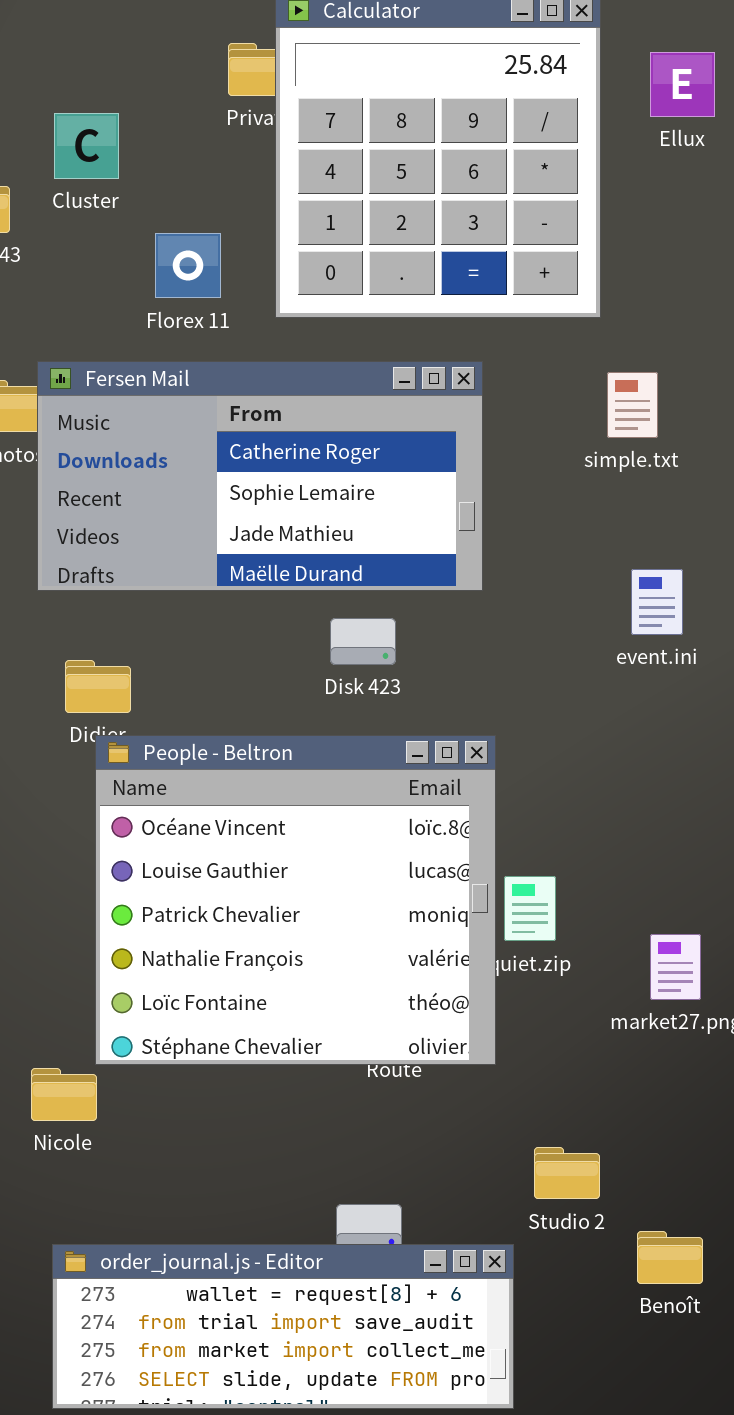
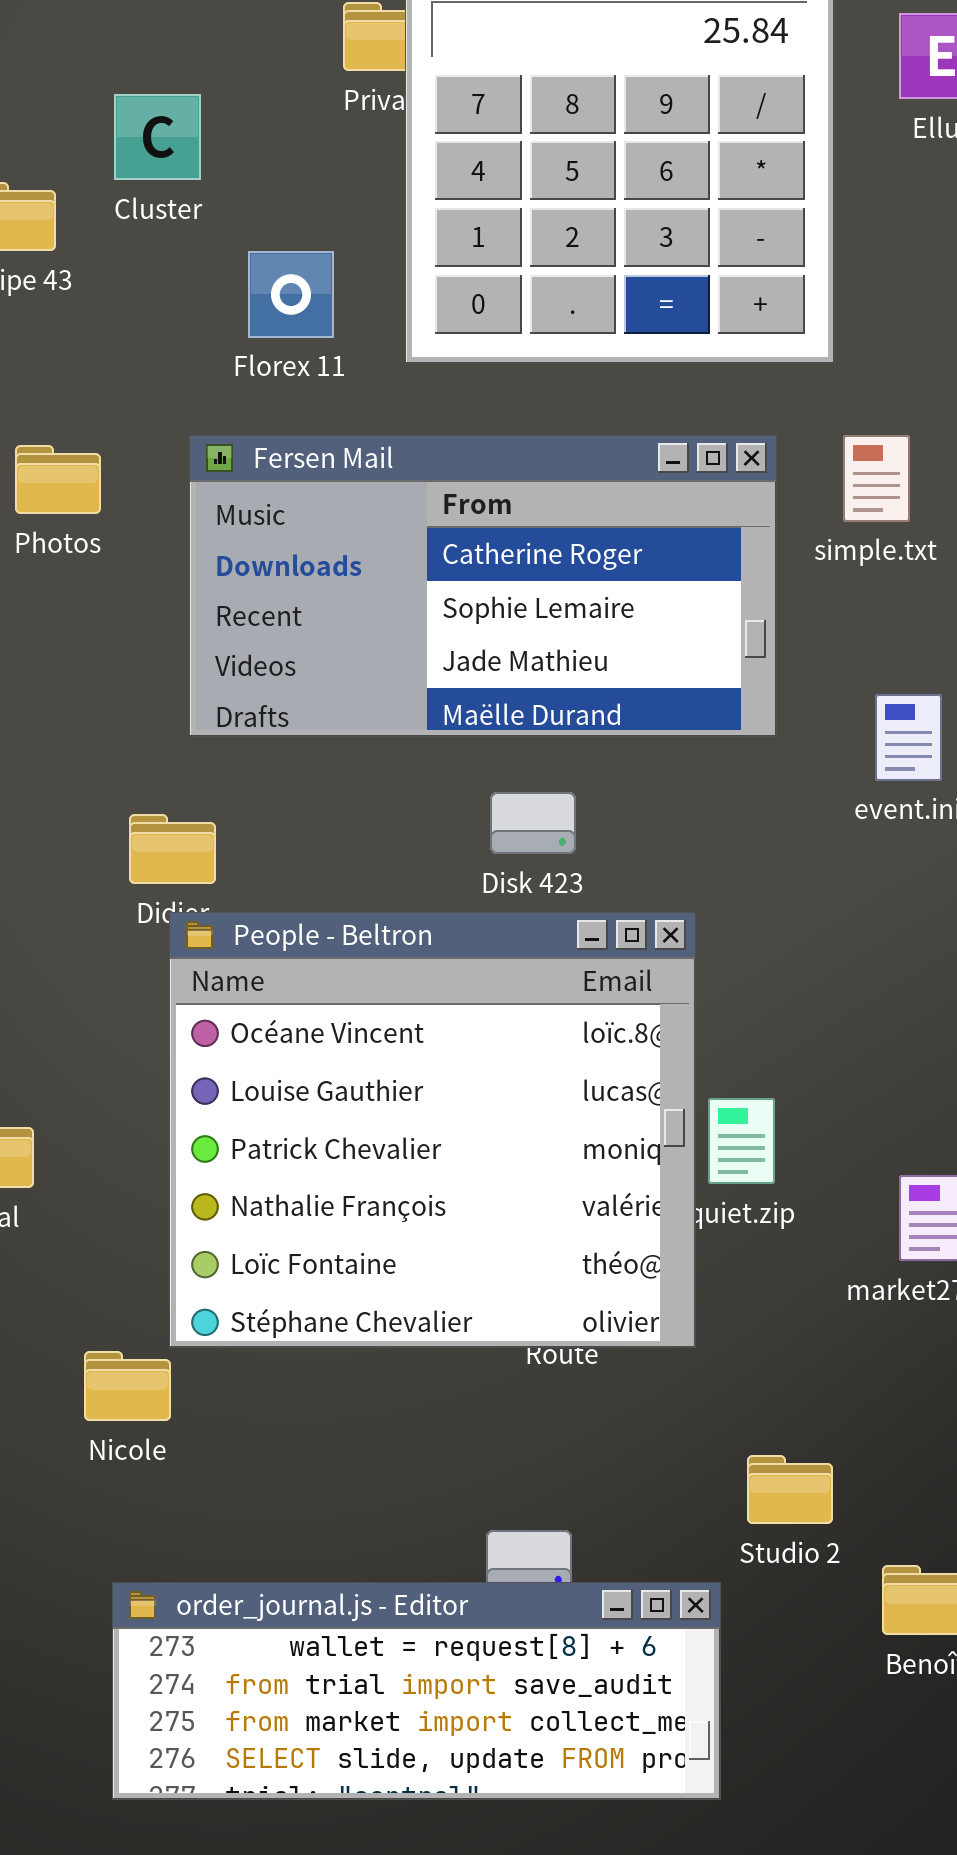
Fersen Mail: [37,361,483,591] -> [189,435,777,737], moved
Disk 423: [330,618,396,665] -> [490,792,576,854], moved

